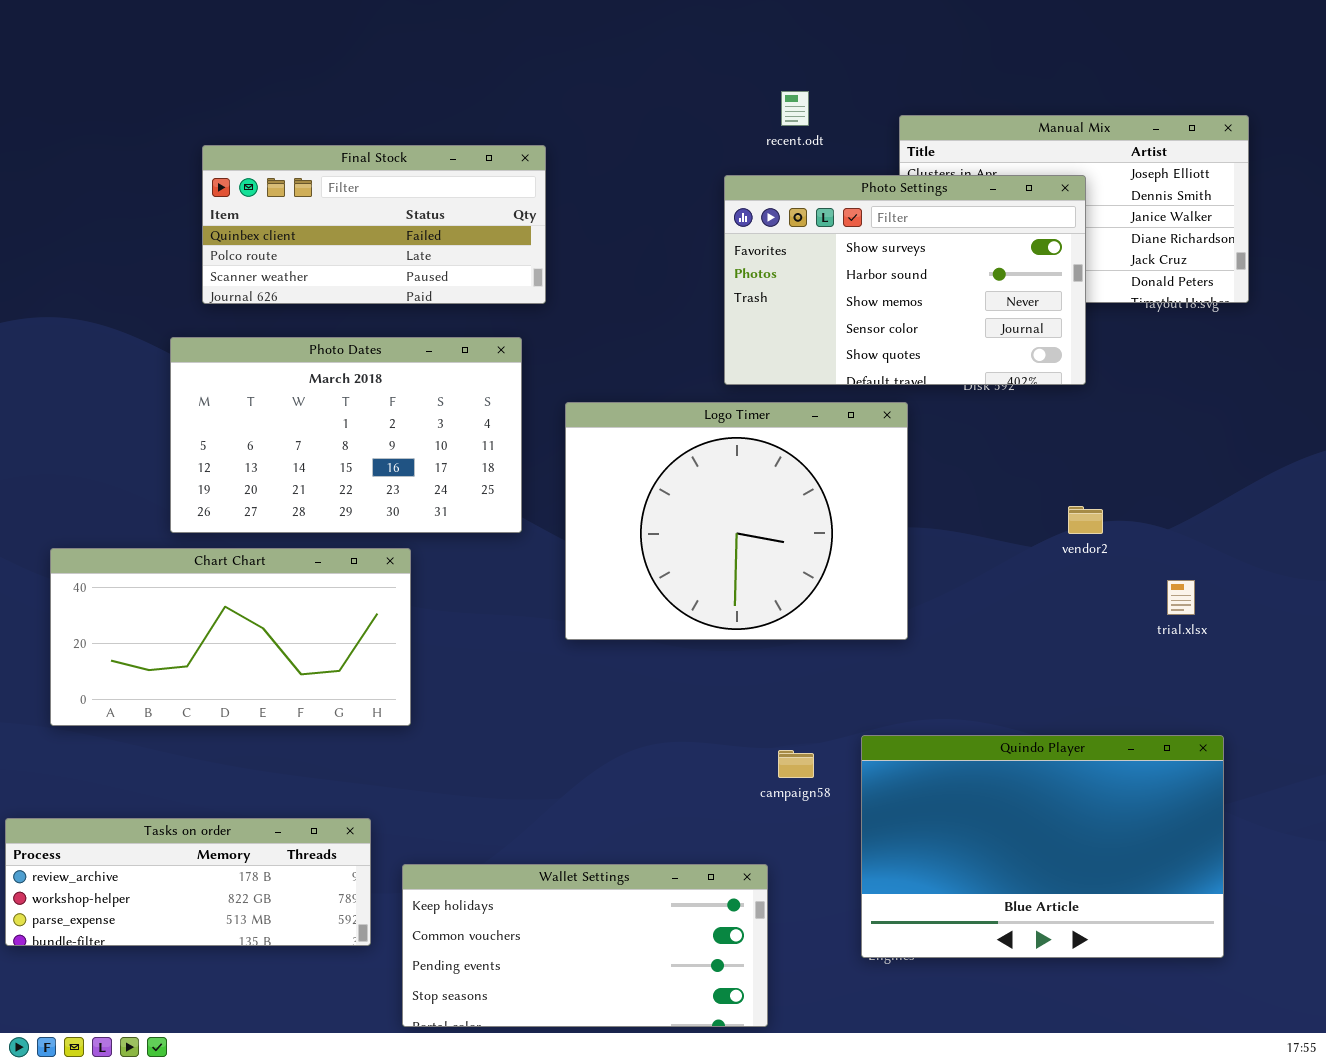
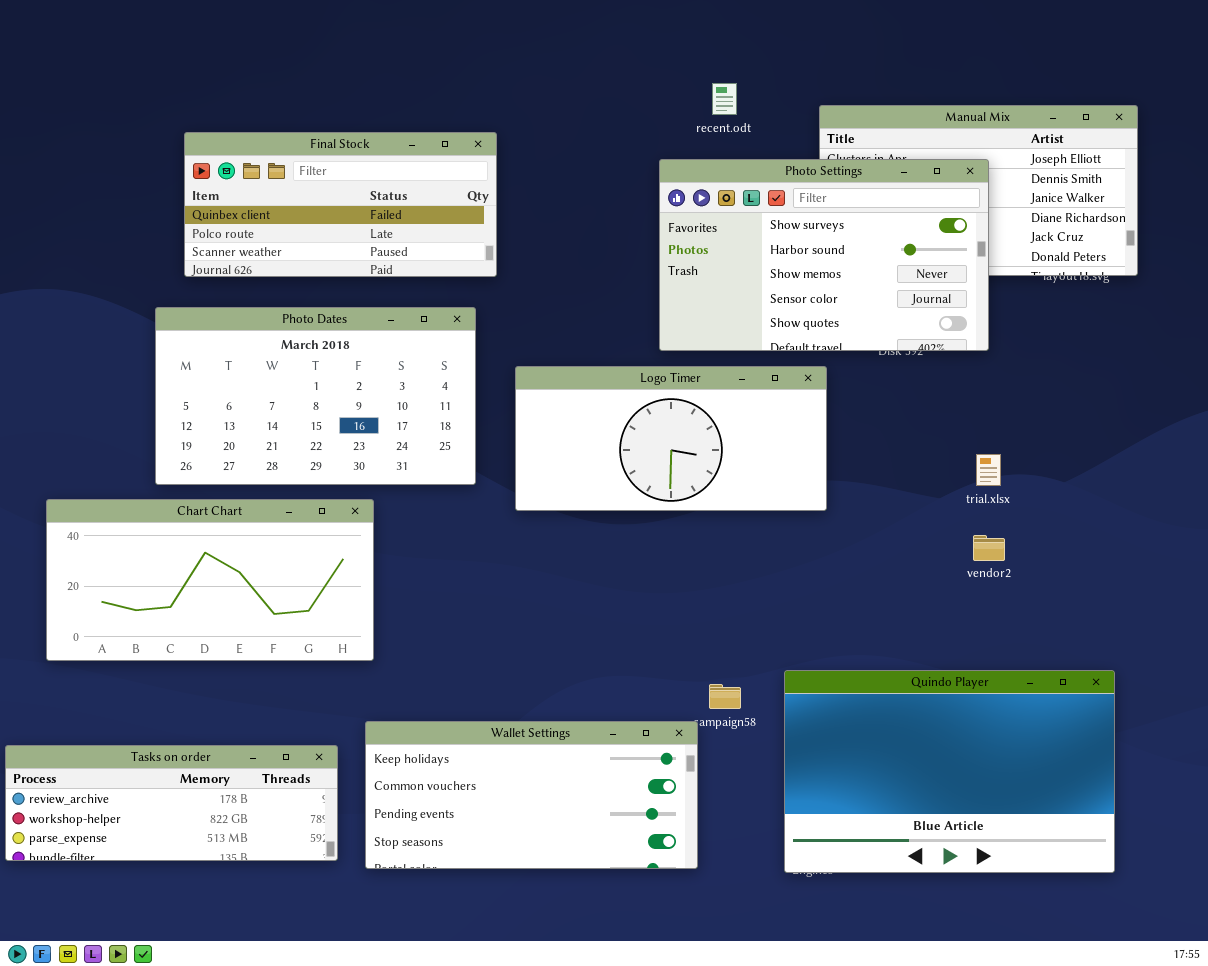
Logo Timer: [565,402,908,640] -> [515,366,827,511], resized
vendor2: [1068,506,1103,534] -> [973,535,1005,561], moved
trial.xlsx: [1167,580,1195,615] -> [976,454,1001,486], moved
Wallet Settings: [402,864,768,1027] -> [365,721,698,869], moved

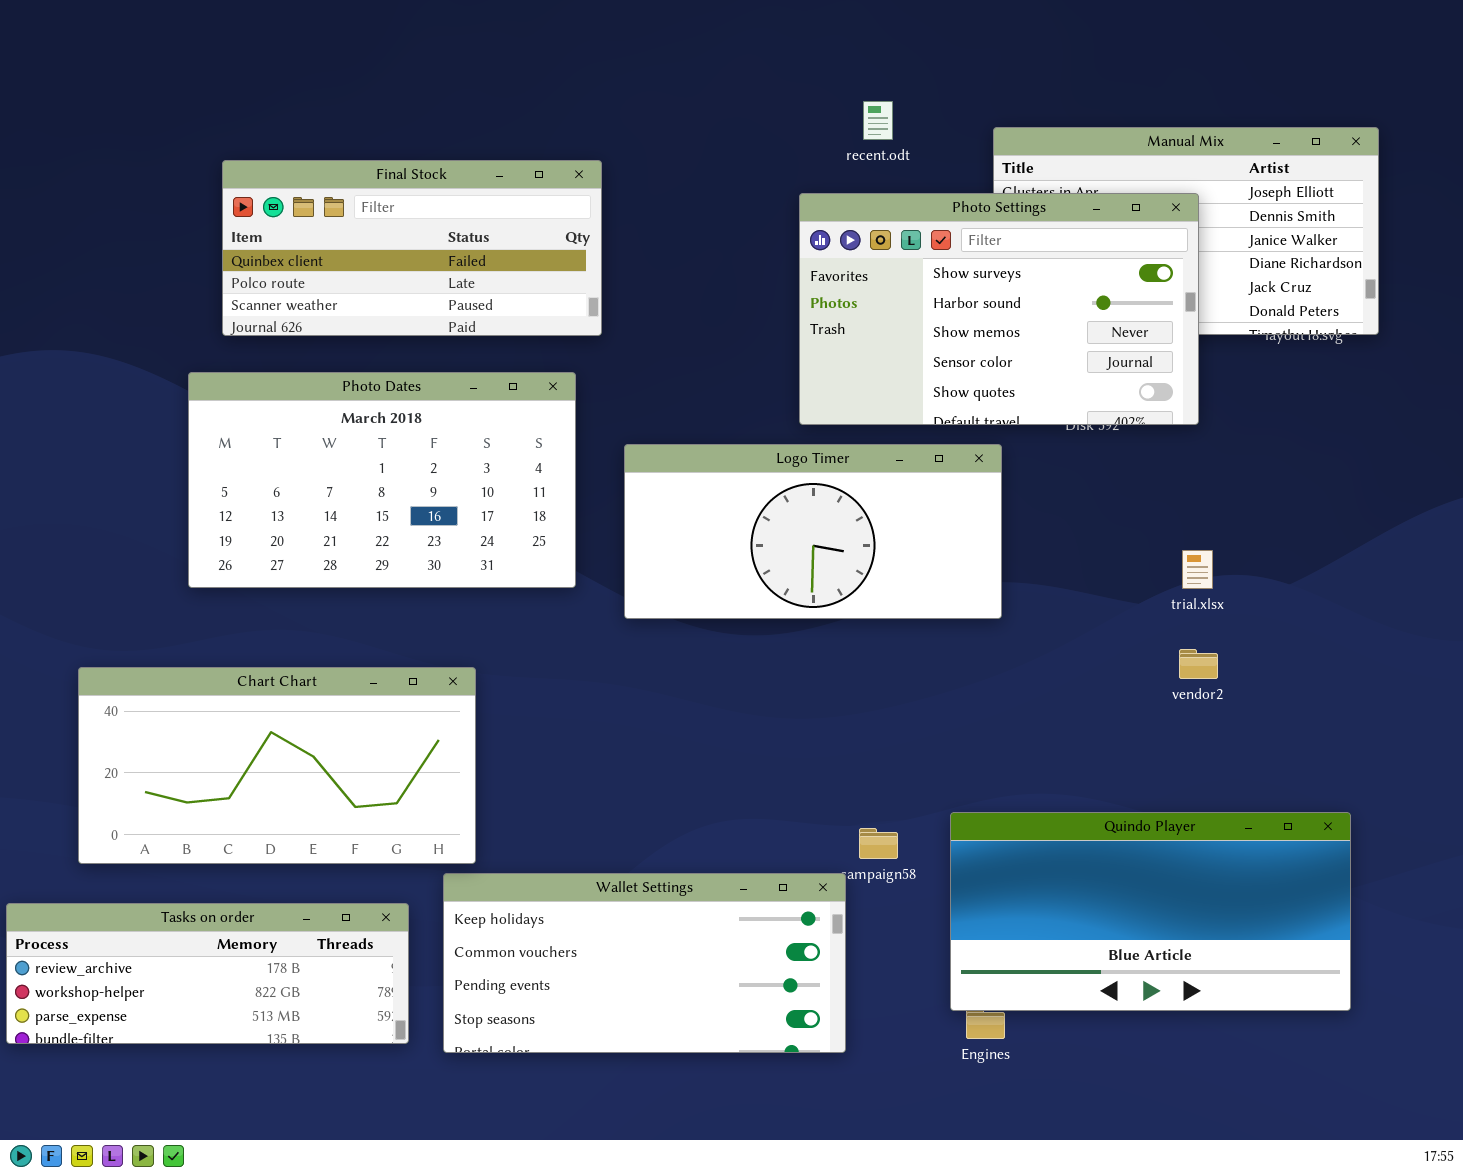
Chart Chart: [46,499,374,661] -> [78,667,476,864], moved
Quindo Player: [784,670,1115,873] -> [950,812,1351,1011], resized

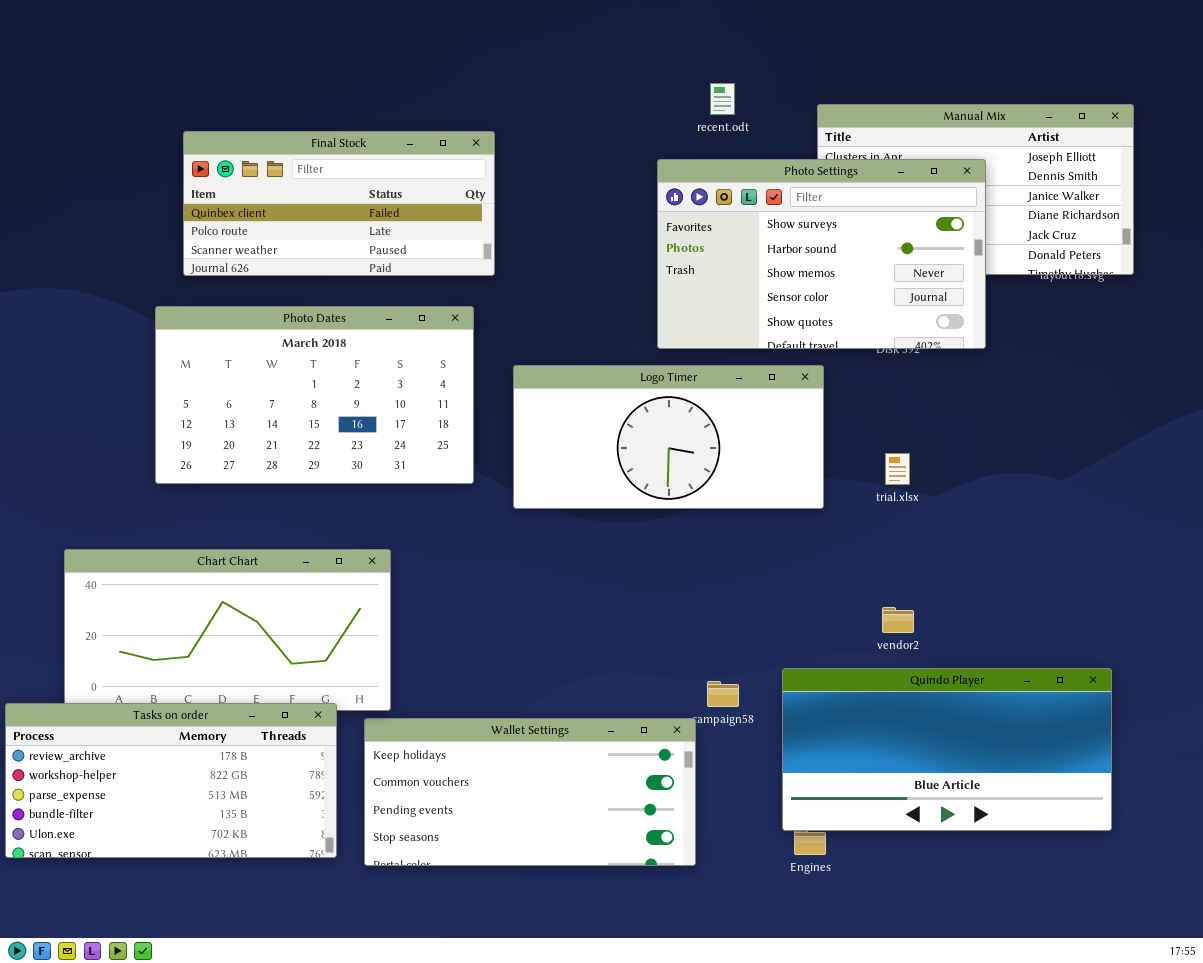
trial.xlsx: [1182,550,1213,589] -> [885,453,910,485], moved
vendor2: [1179,649,1218,679] -> [882,607,914,633], moved
Tasks on order: [6,903,409,1044] -> [5,703,337,858], resized

